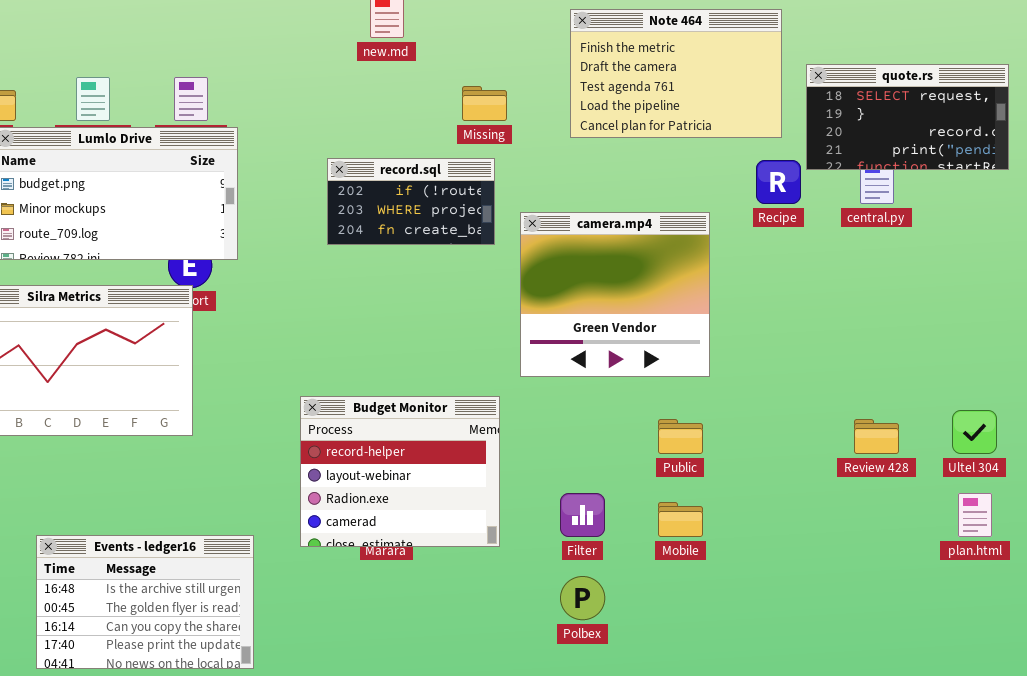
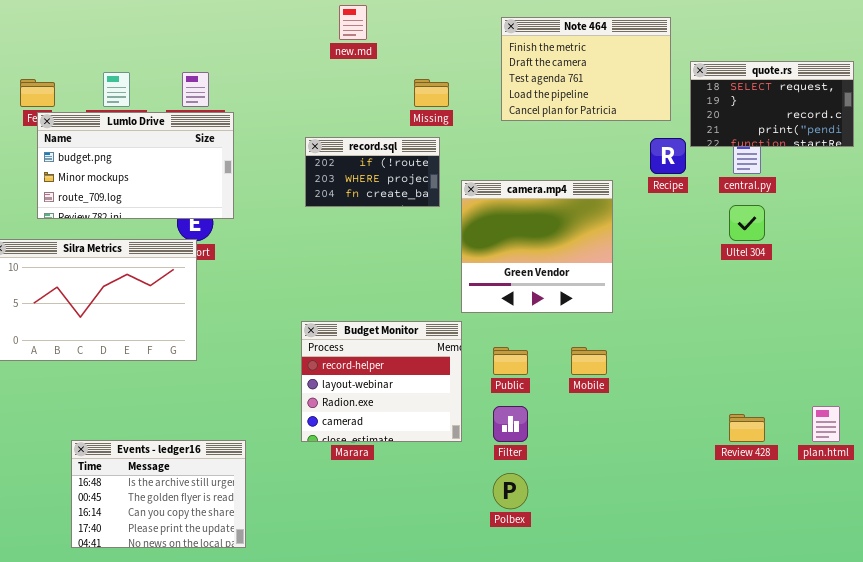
Budget Monitor: [300,396,500,547] -> [301,321,462,442], moved
Ultel 304: [952,410,997,454] -> [729,205,765,241], moved
Public: [658,419,703,454] -> [493,347,528,375], moved
Review 428: [854,419,899,454] -> [729,414,765,442], moved
Mobile: [658,502,703,537] -> [571,347,607,375], moved

